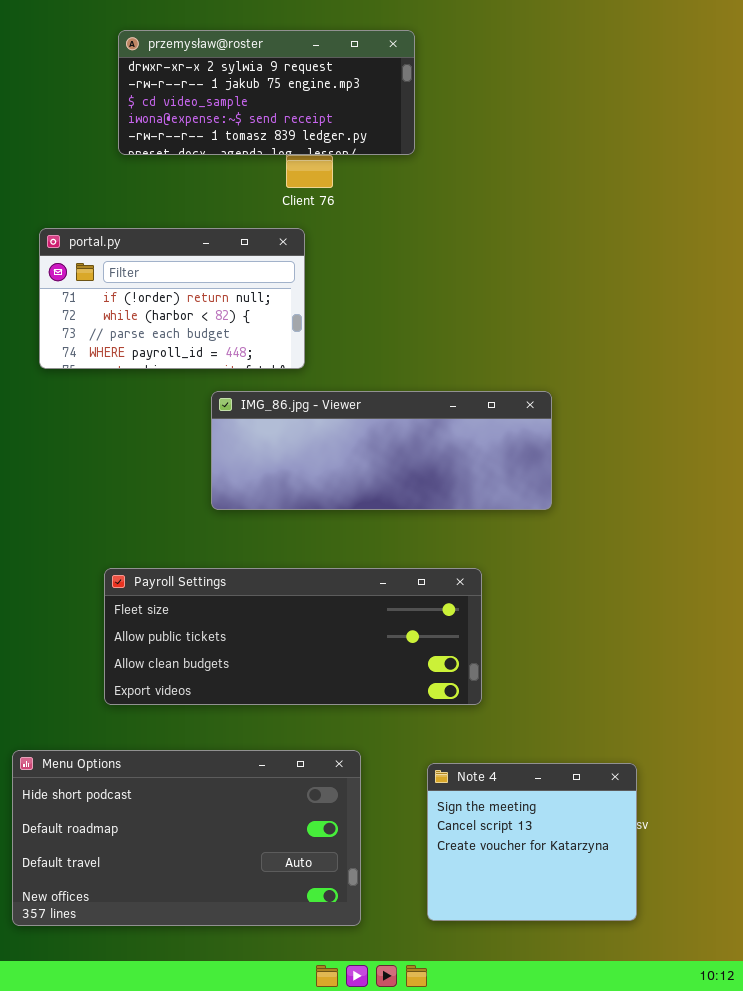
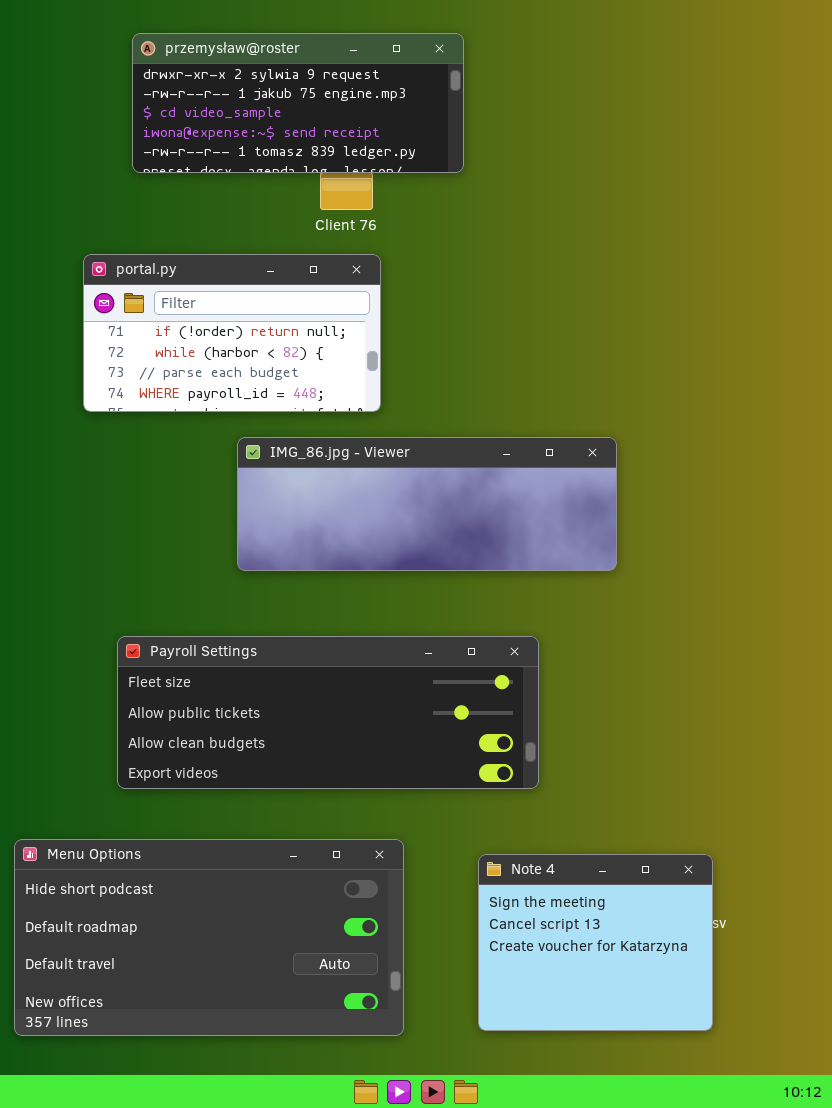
portal.py: [39,228,305,369] -> [83,254,381,412], moved

